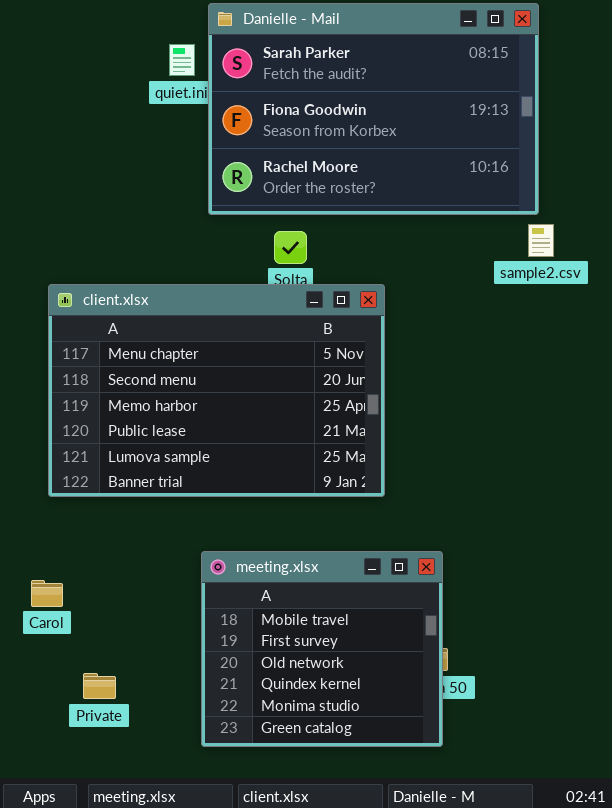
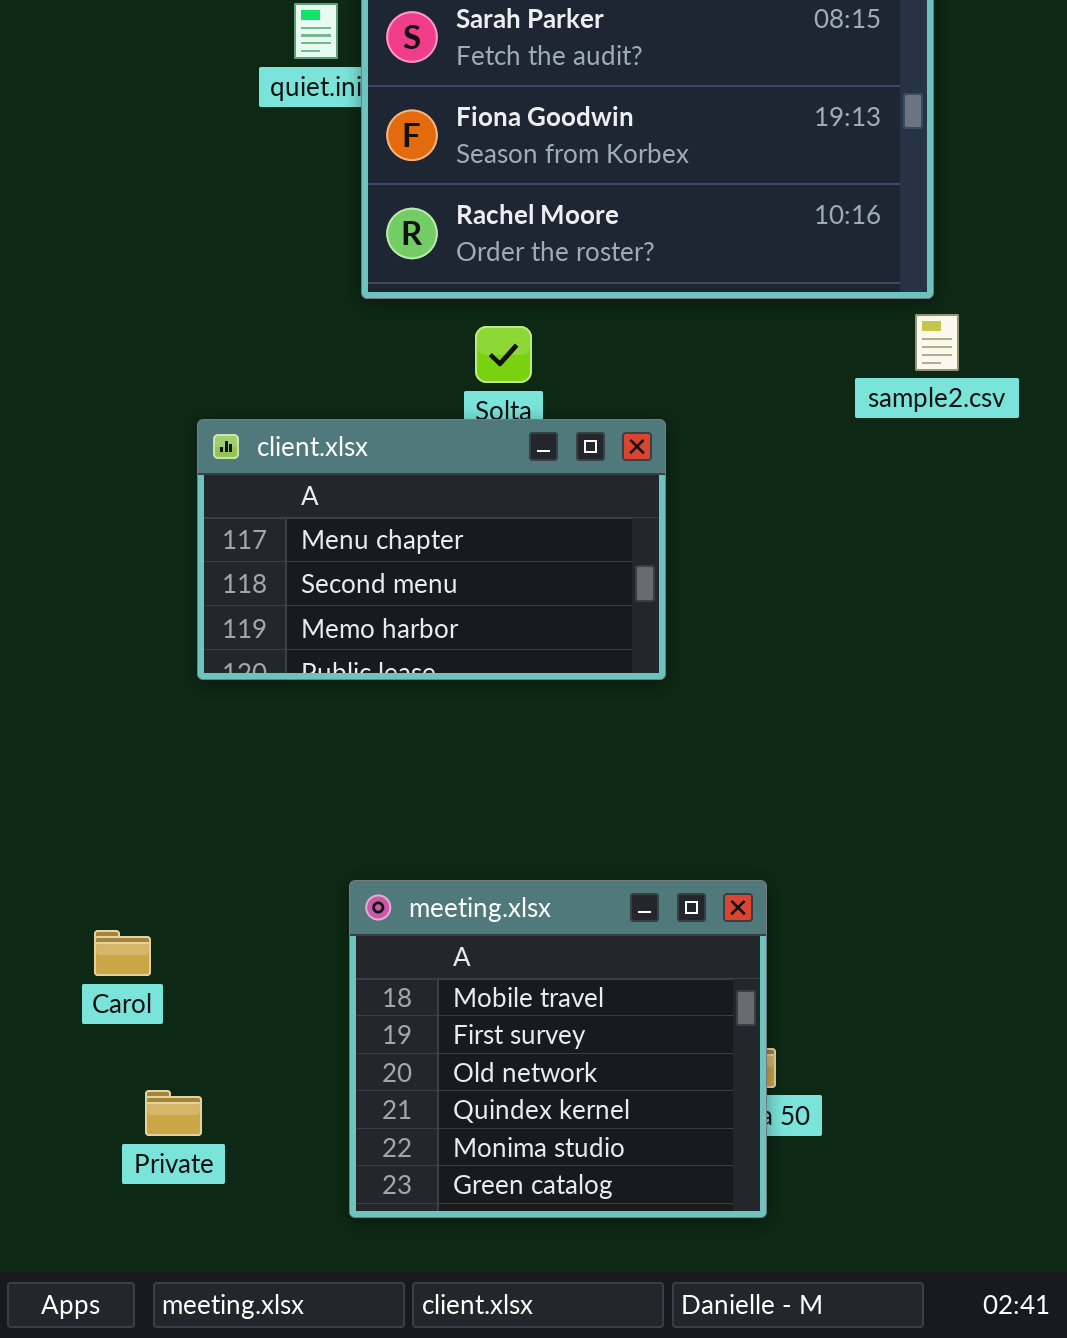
client.xlsx: [48,284,385,497] -> [197,419,666,680], resized
Carol: [31,580,63,607] -> [94,930,151,976], moved

